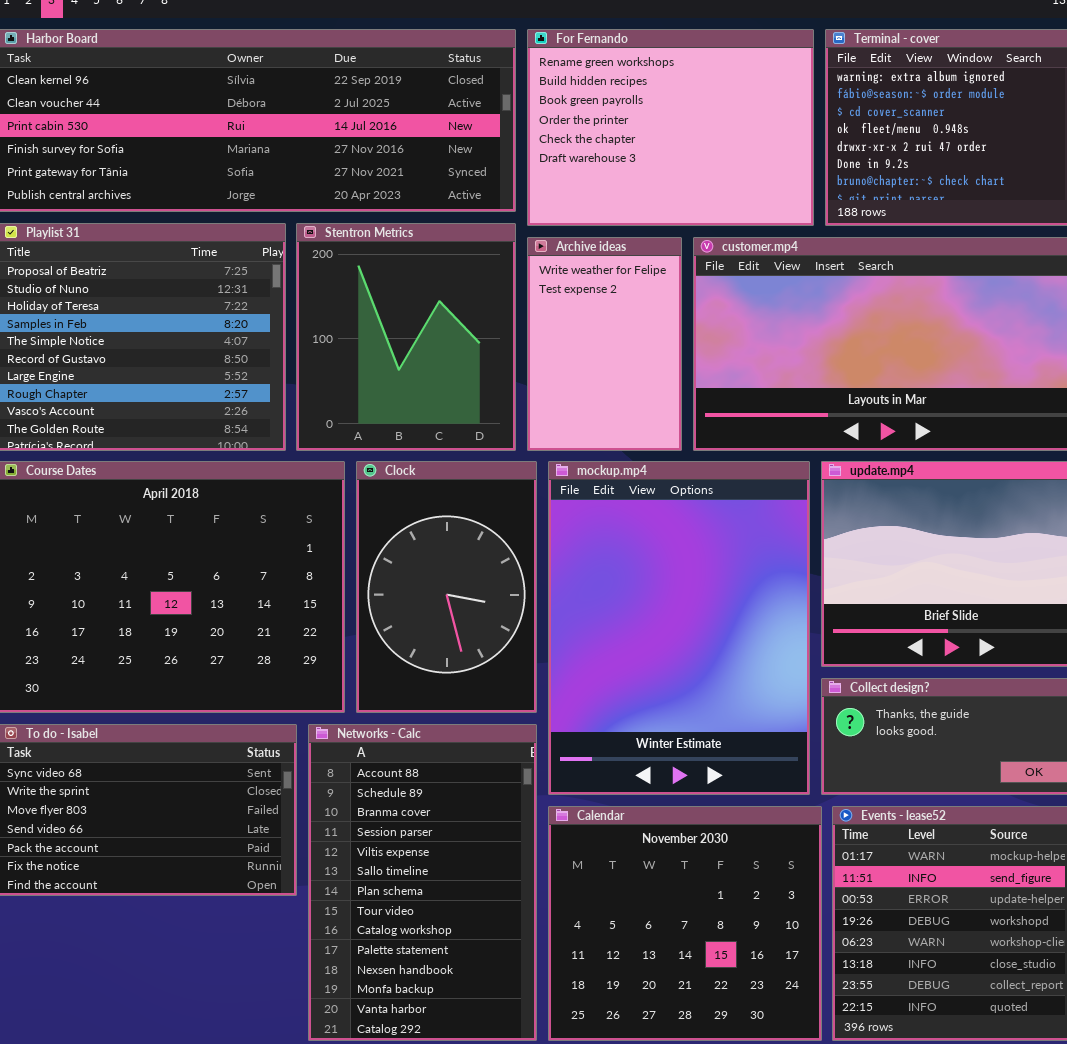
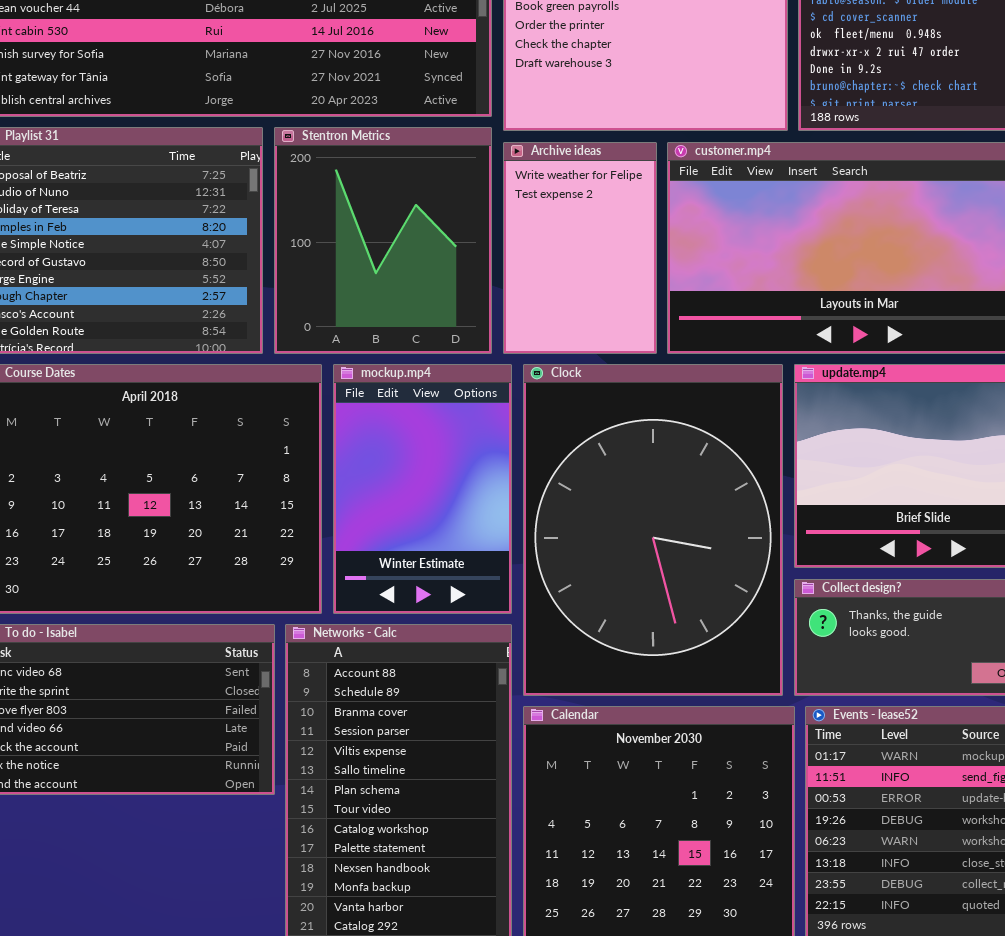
Clock: [356,461,537,713] -> [523,364,783,696], moved, resized
mockup.mp4: [548,461,810,795] -> [333,364,512,614], moved, resized

